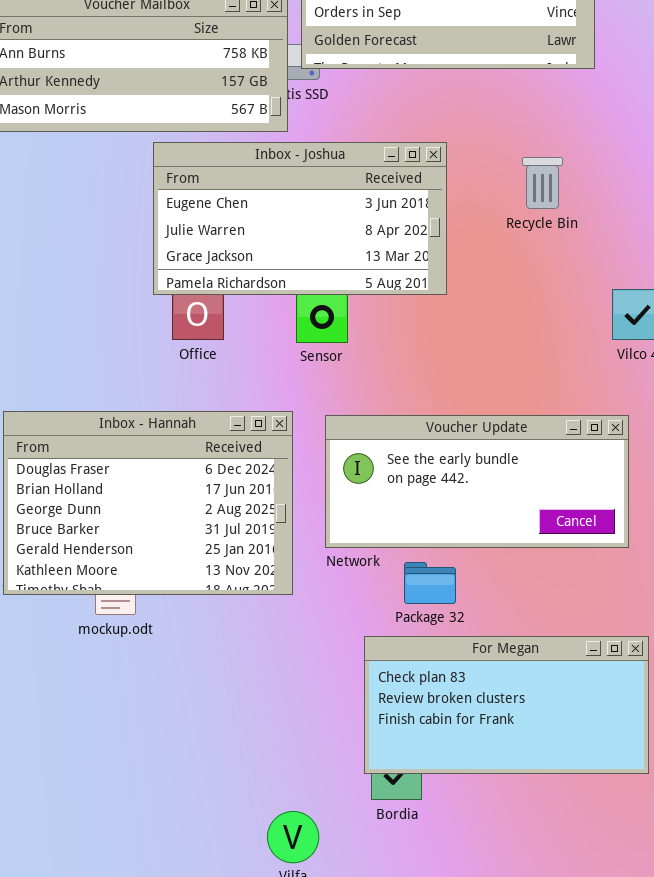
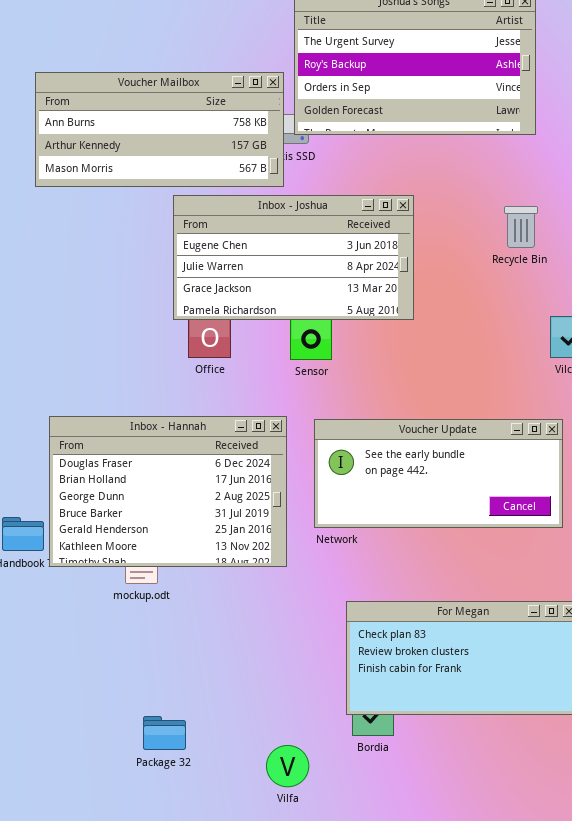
Recycle Bin: [522,157,563,209] -> [504,206,538,248], moved
Package 32: [404,562,456,604] -> [143,716,186,750], moved

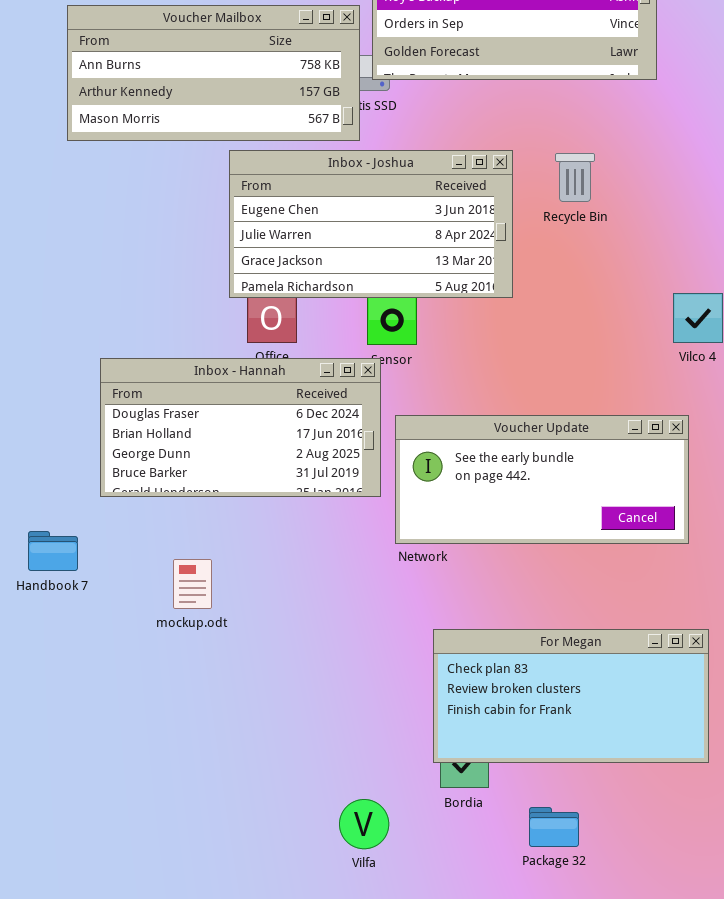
Recycle Bin: [504,206,538,248] -> [555,153,595,202], moved
Inbox - Hannah: [49,416,287,567] -> [100,358,381,497], moved, resized
Package 32: [143,716,186,750] -> [529,807,579,847], moved

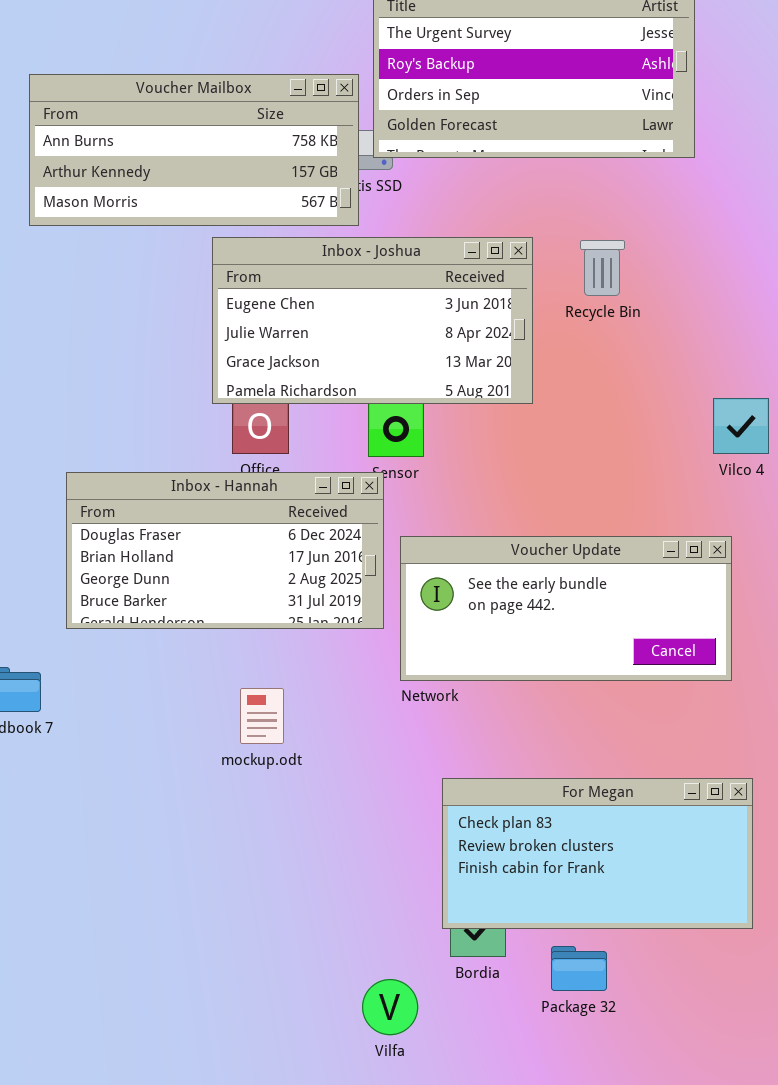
mockup.odt: [173,559,212,609] -> [240,688,284,744], moved
Vilfa: [339,799,389,849] -> [362,979,418,1035], moved
Package 32: [529,807,579,847] -> [551,946,607,991], moved

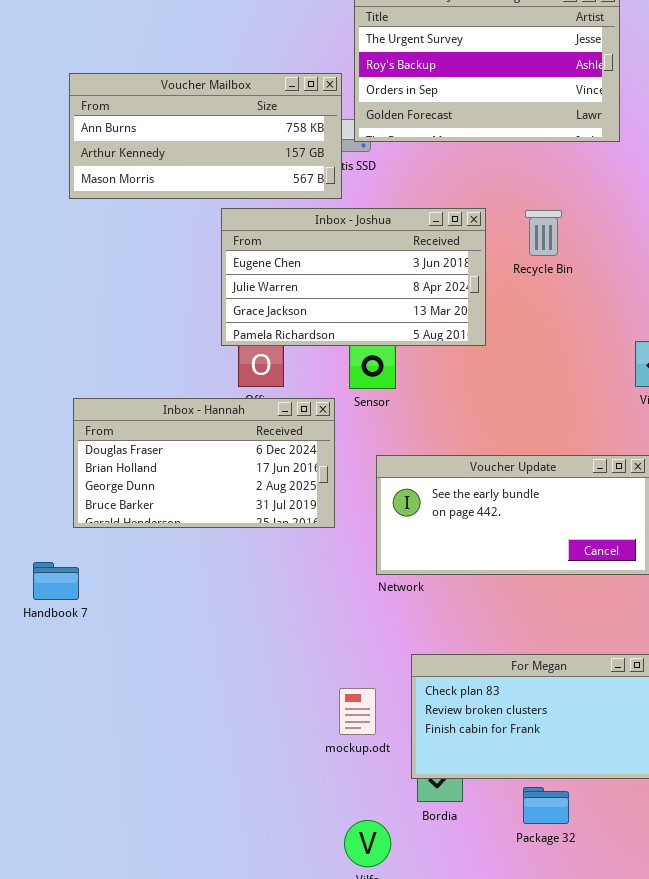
Inbox - Hannah: [66,472,384,629] -> [73,398,335,528], moved
mockup.odt: [240,688,284,744] -> [339,688,376,735], moved
Package 32: [551,946,607,991] -> [523,787,569,824], moved

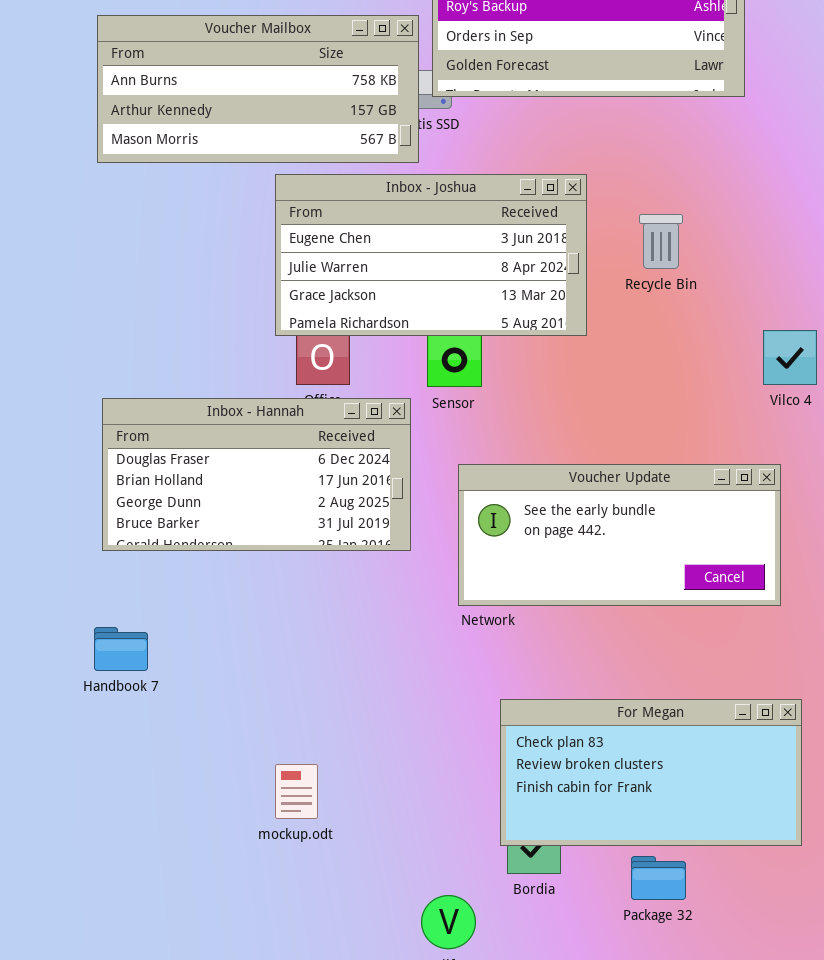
Recycle Bin: [525,210,562,256] -> [639,214,683,269], moved
Handbook 7: [33,562,79,600] -> [94,627,148,671], moved
mockup.odt: [339,688,376,735] -> [275,764,318,819], moved

